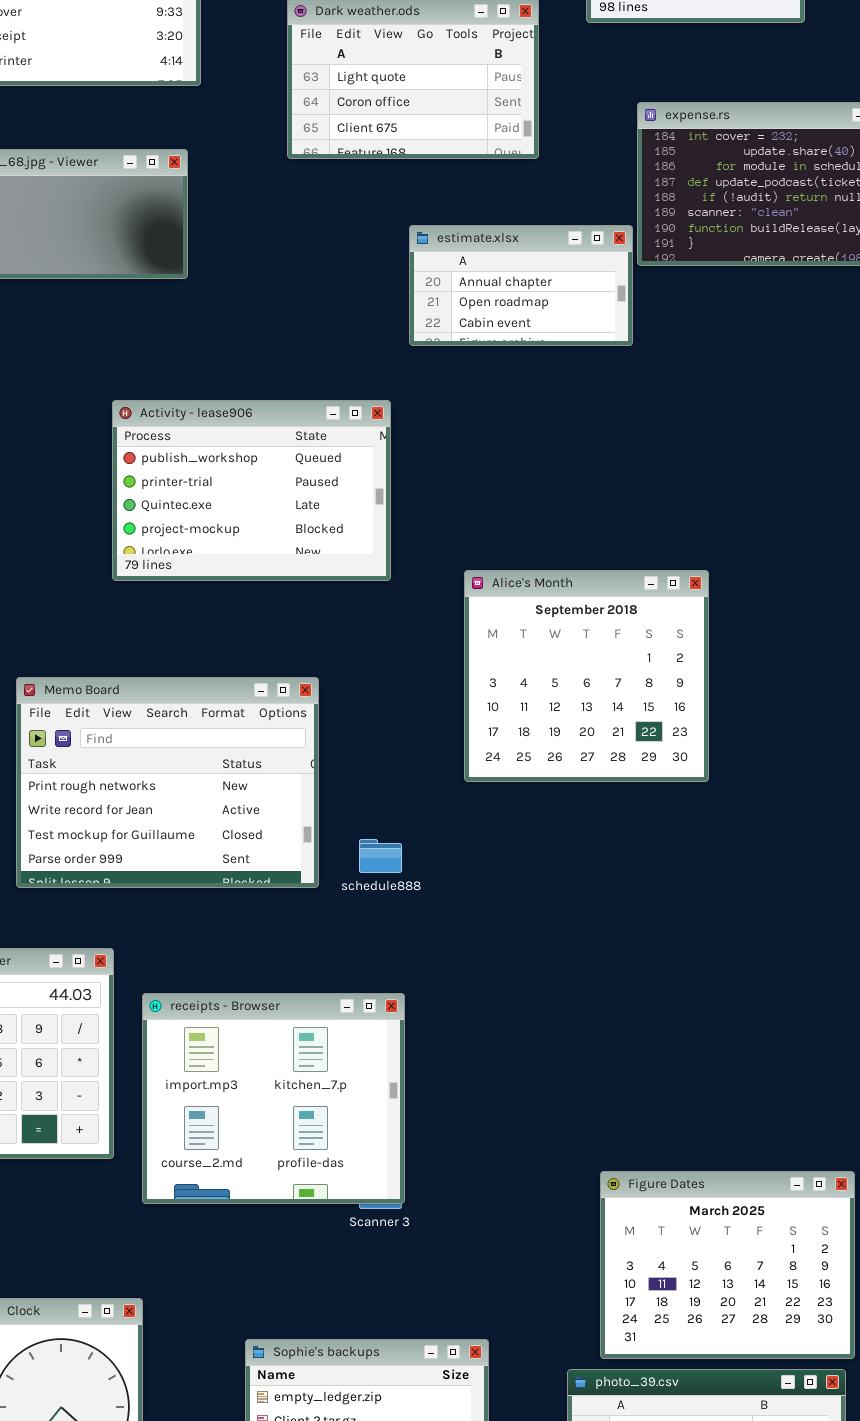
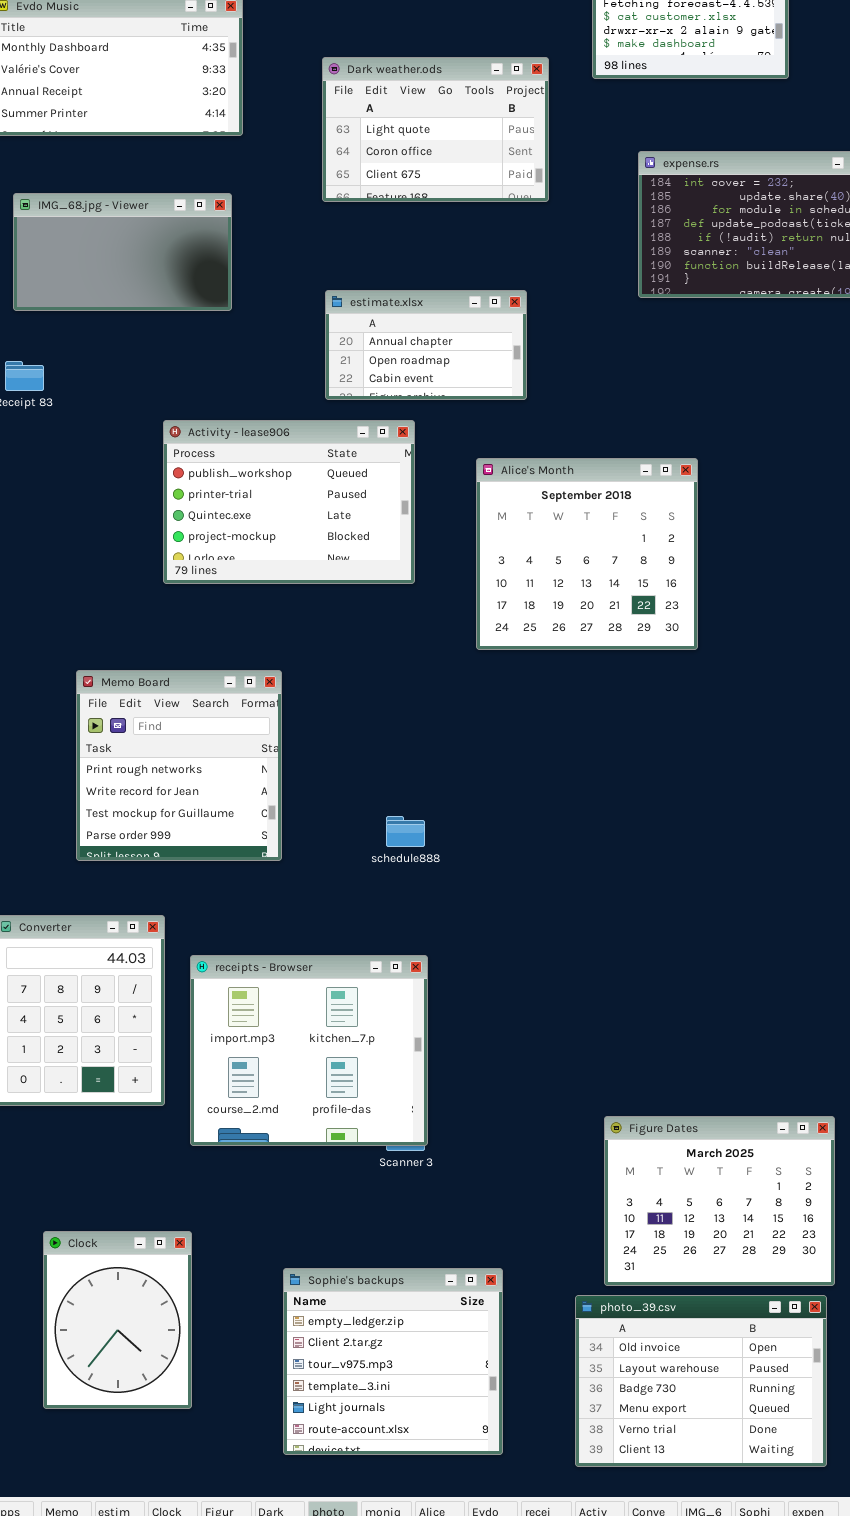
estimate.xlsx: [409,225,633,346] -> [325,290,527,400], moved
Alice's Month: [464,570,709,782] -> [476,458,698,650], moved
Memo Board: [16,677,319,888] -> [76,670,282,861], resized

